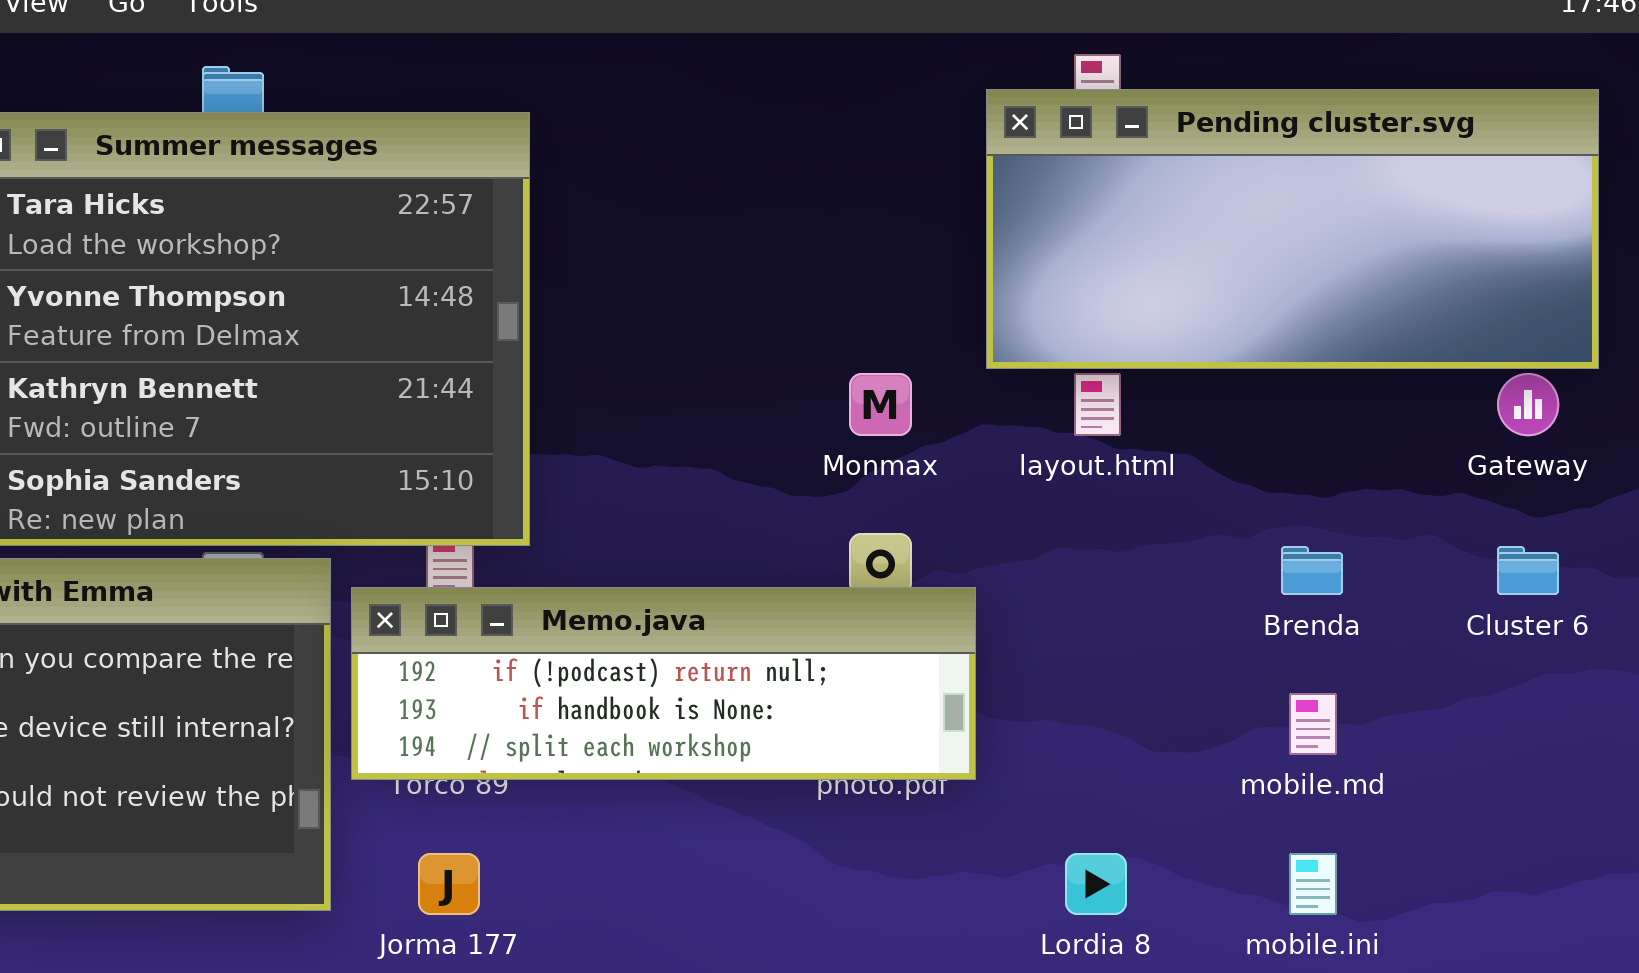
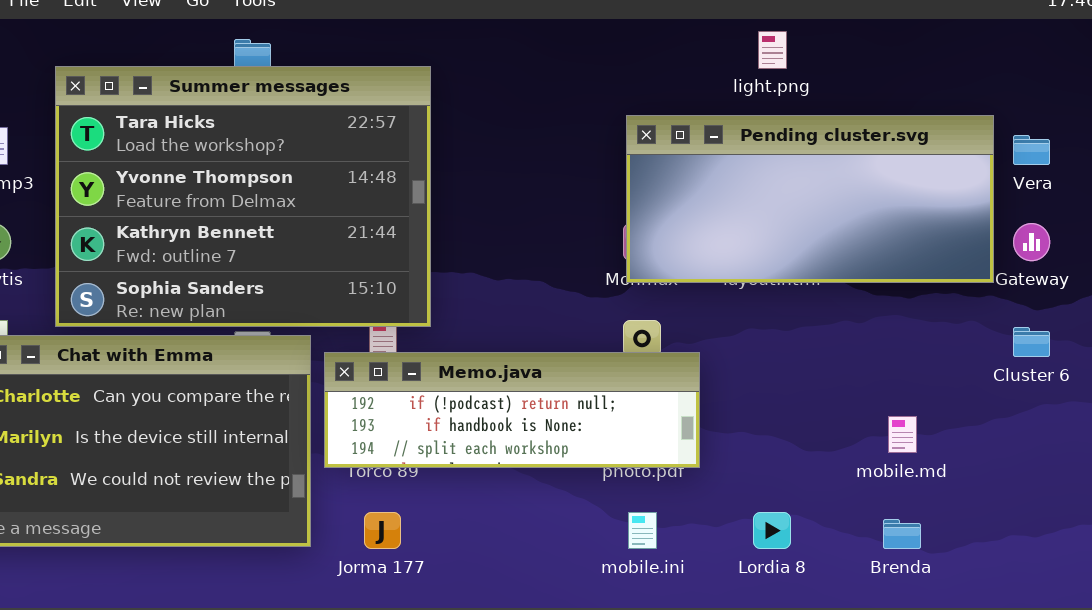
Pending cluster.svg: [986,89,1599,369] -> [626,115,994,283], moved
Brenda: [1281,546,1343,595] -> [883,519,921,549], moved
mobile.ini: [1289,853,1337,915] -> [628,512,657,549], moved

